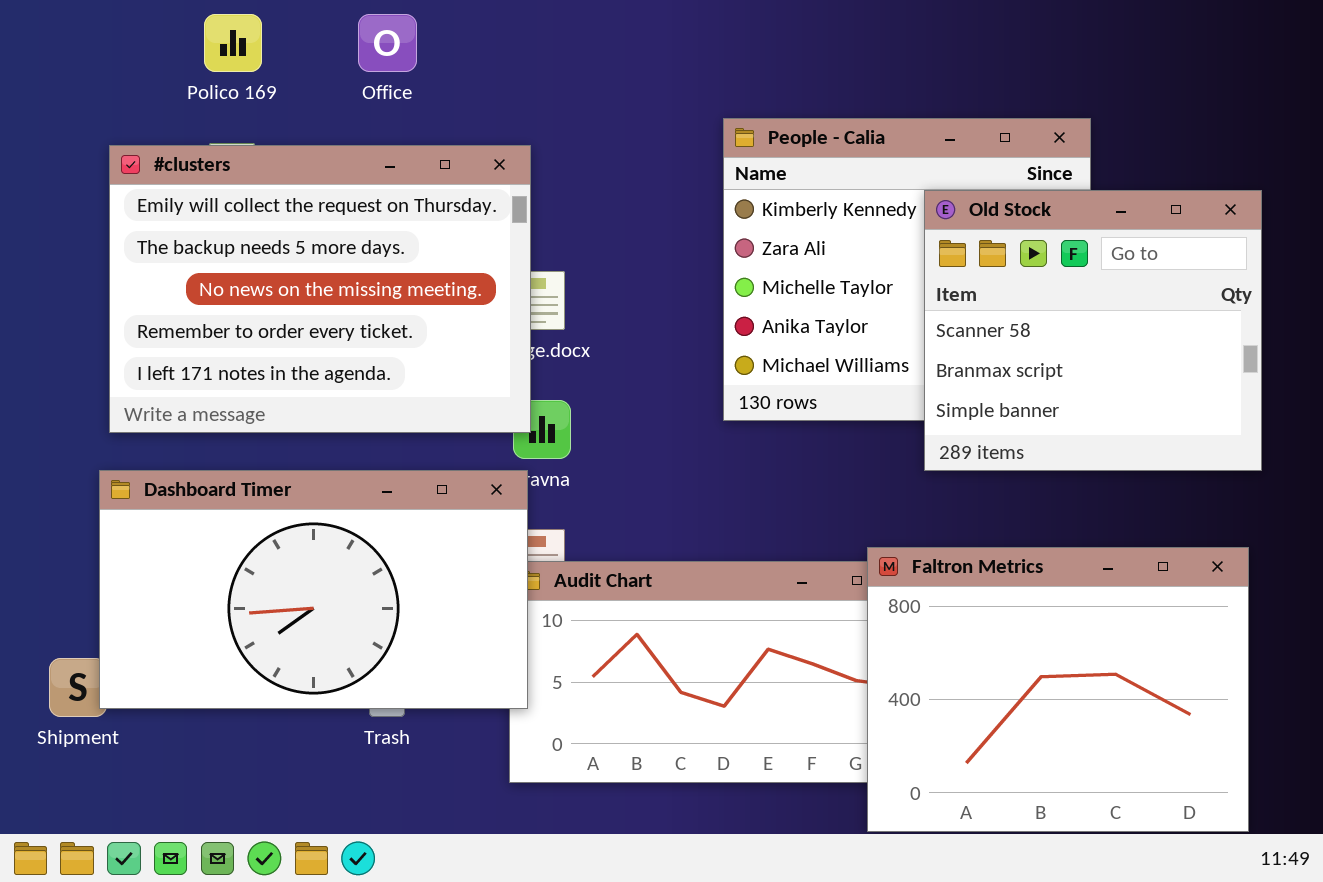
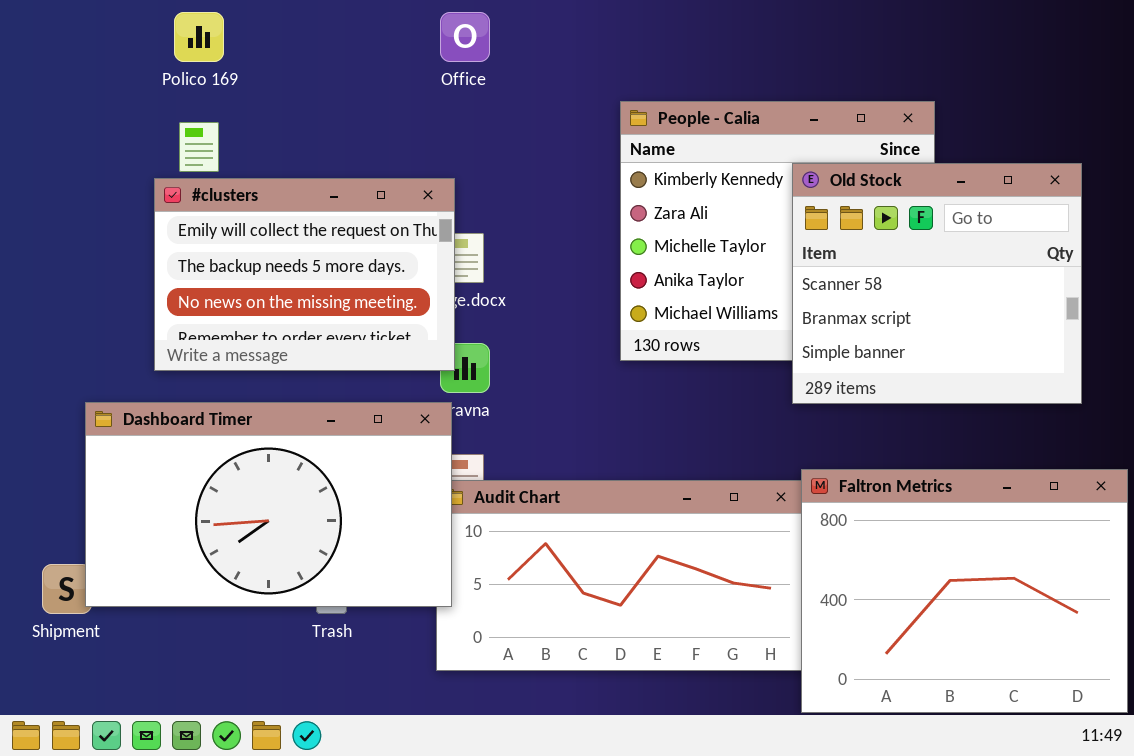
Office: [358,14,417,72] -> [440,12,490,62], moved
#clusters: [109,145,531,433] -> [154,178,455,371], resized
Faltron Metrics: [867,547,1249,832] -> [801,469,1128,713], moved

